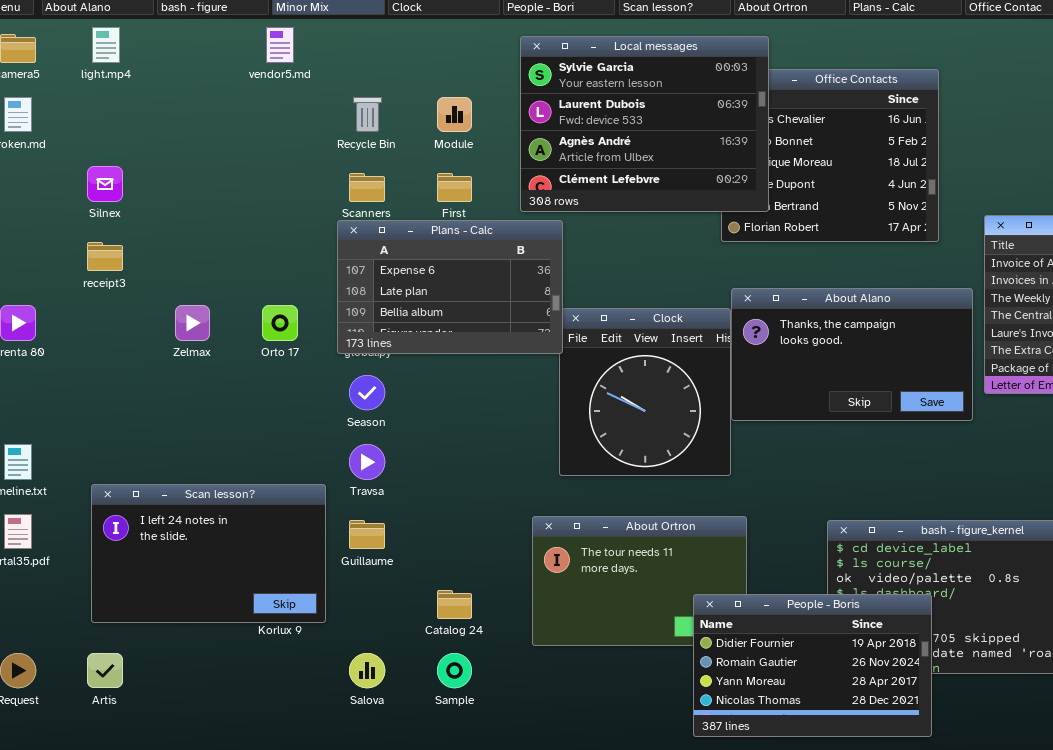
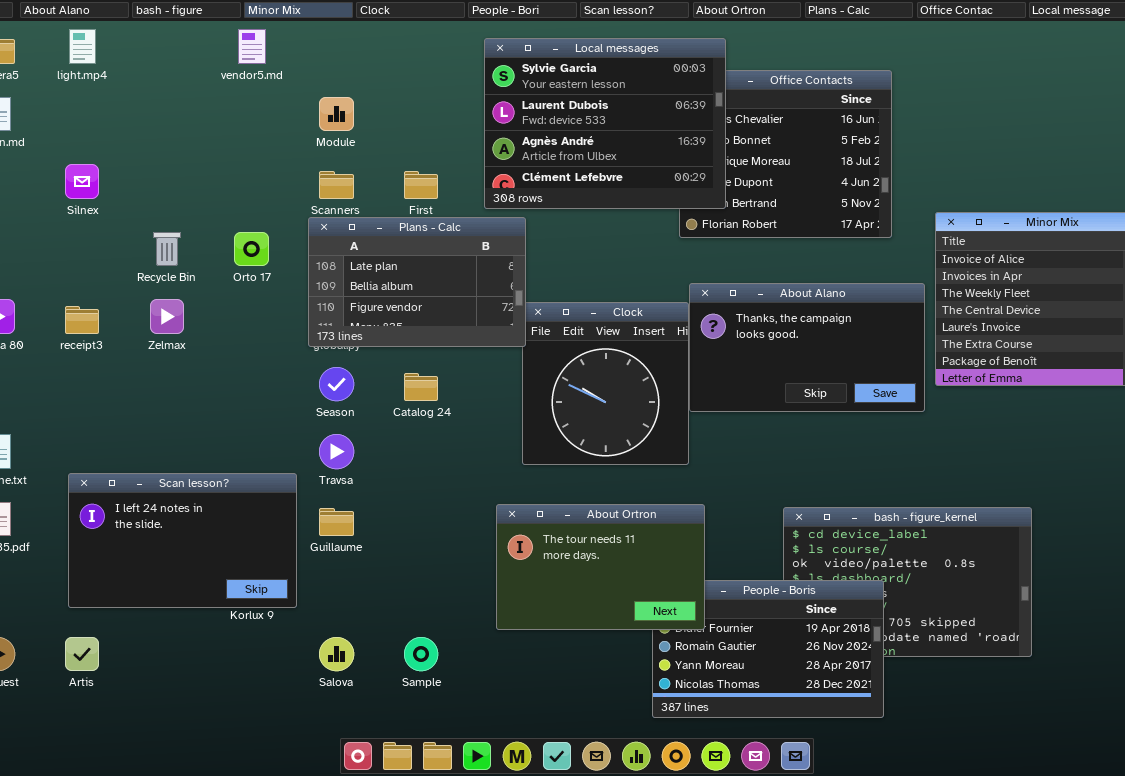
Recycle Bin: [353,97,382,132] -> [153,232,181,266], moved
Module: [437,97,472,132] -> [319,97,354,131], moved
Plans - Calc: [337,220,563,354] -> [308,217,526,347], scrolled down 1 row
receipt3: [87,242,123,271] -> [65,306,99,334], moved
Orto 17: [262,305,298,341] -> [234,232,269,266], moved
About Ortron: [532,516,747,646] -> [496,504,705,630], raised
Catalog 24: [437,590,472,619] -> [404,373,438,401], moved

